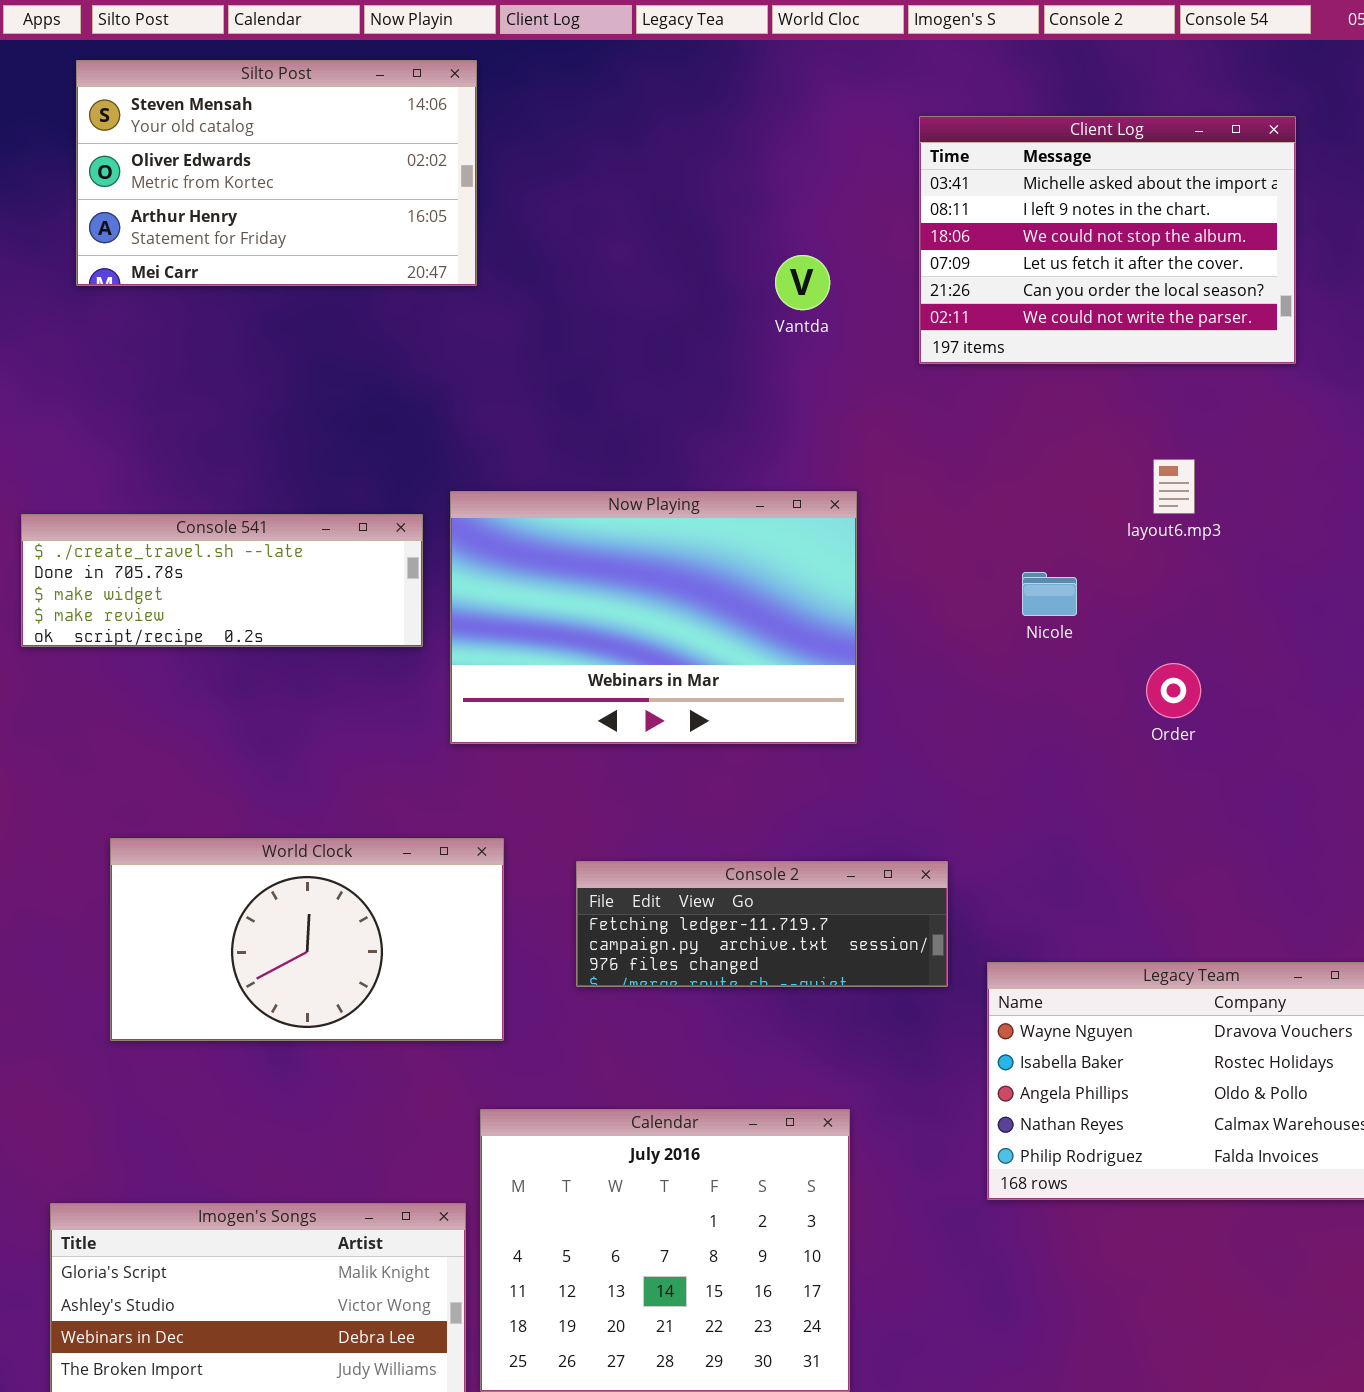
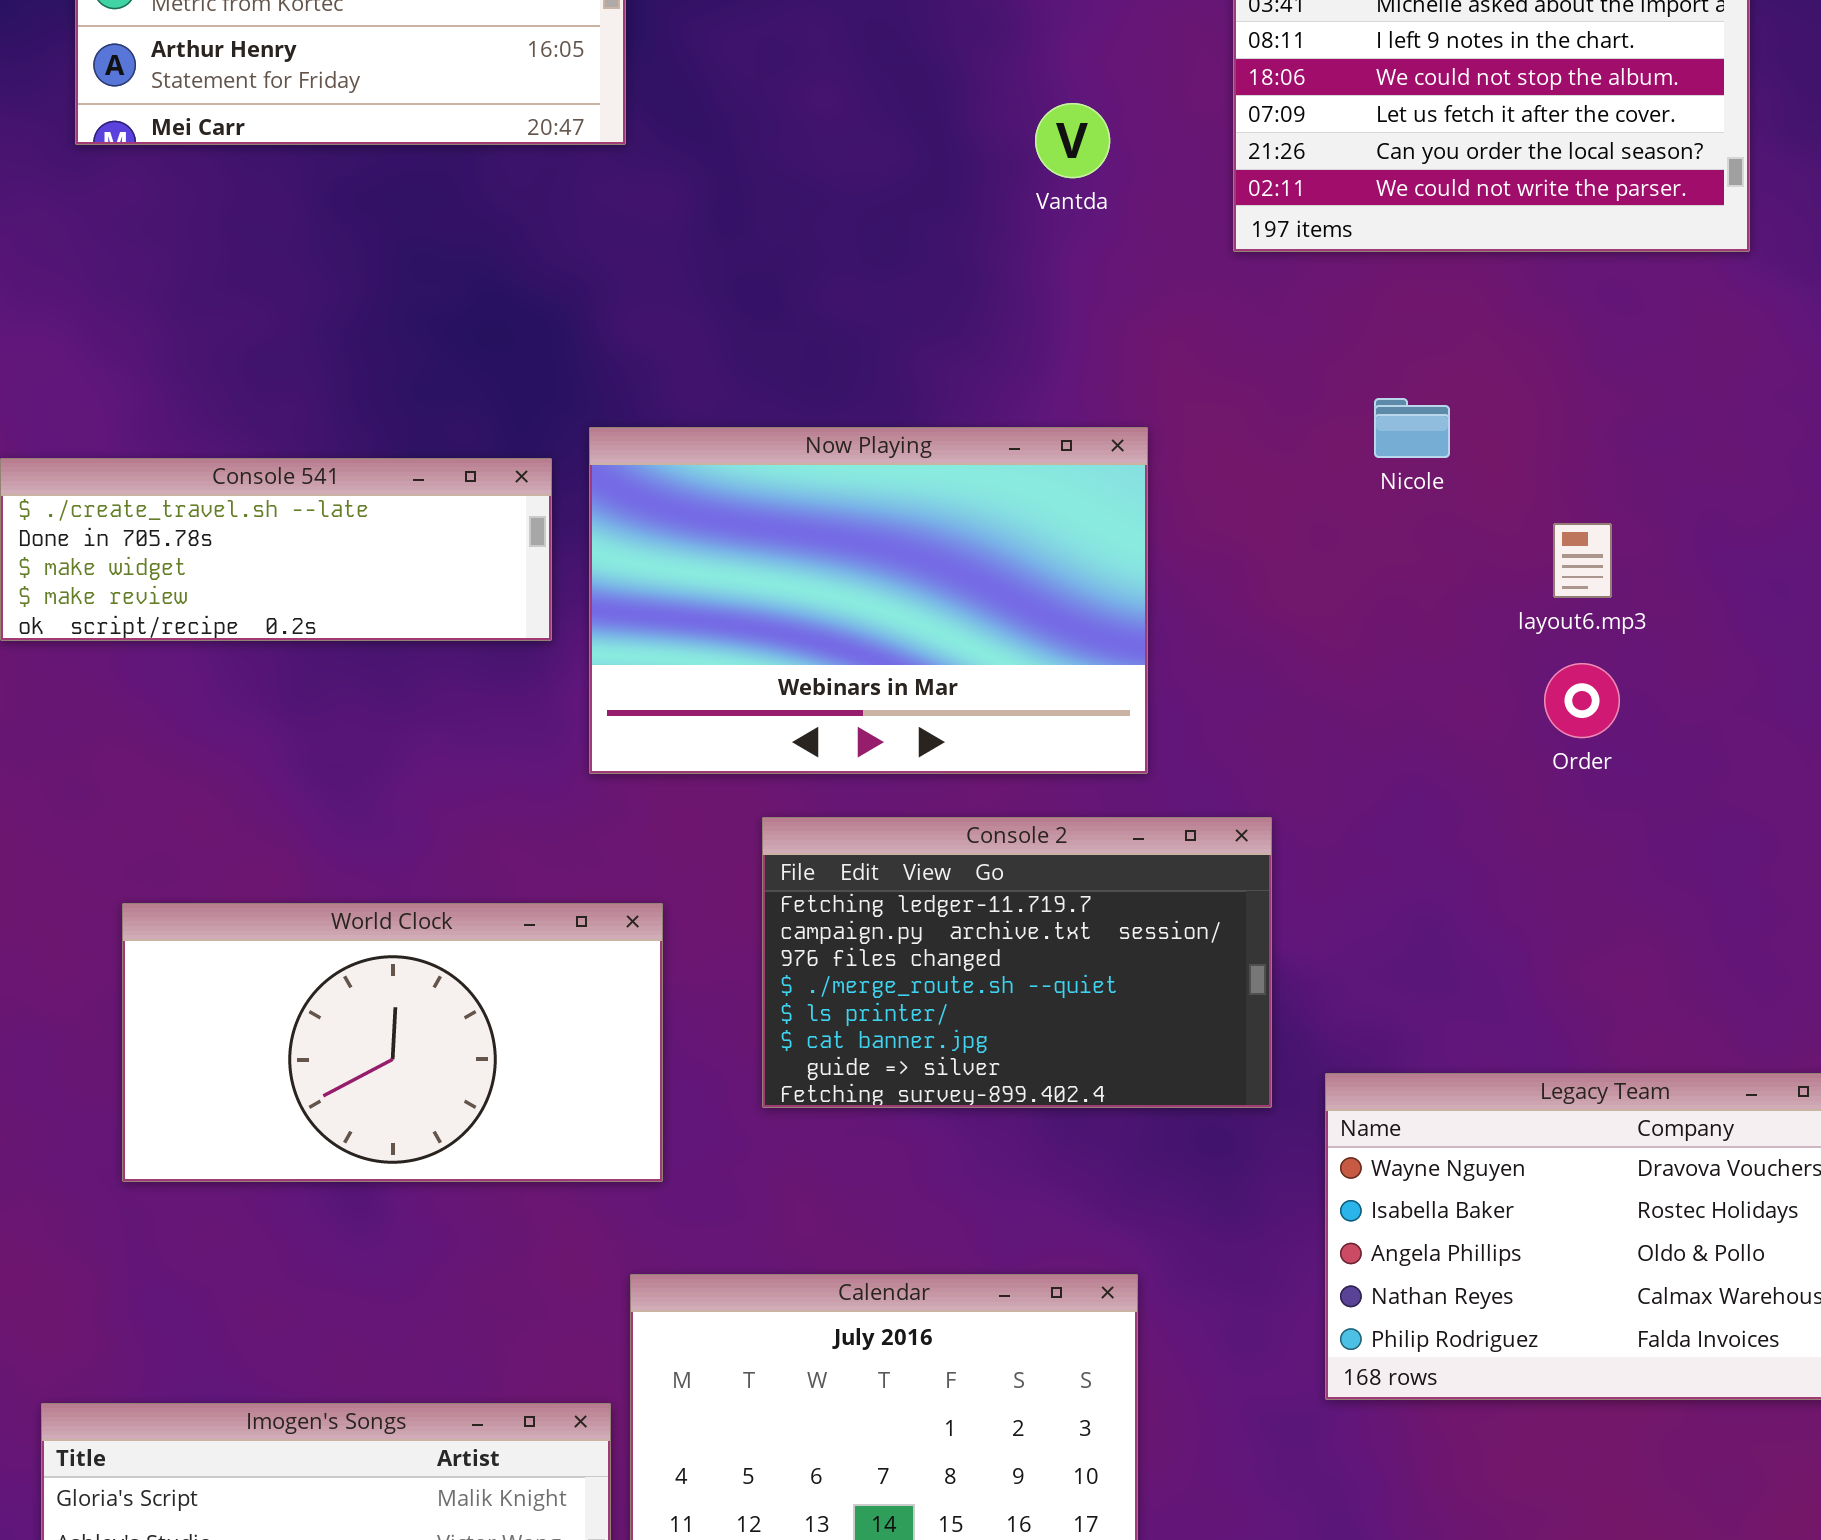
layout6.mp3: [1153,459,1195,514] -> [1553,523,1612,598], moved
Nicole: [1022,572,1077,616] -> [1374,398,1450,458], moved
Console 2: [576,861,948,987] -> [762,817,1272,1108], resized

